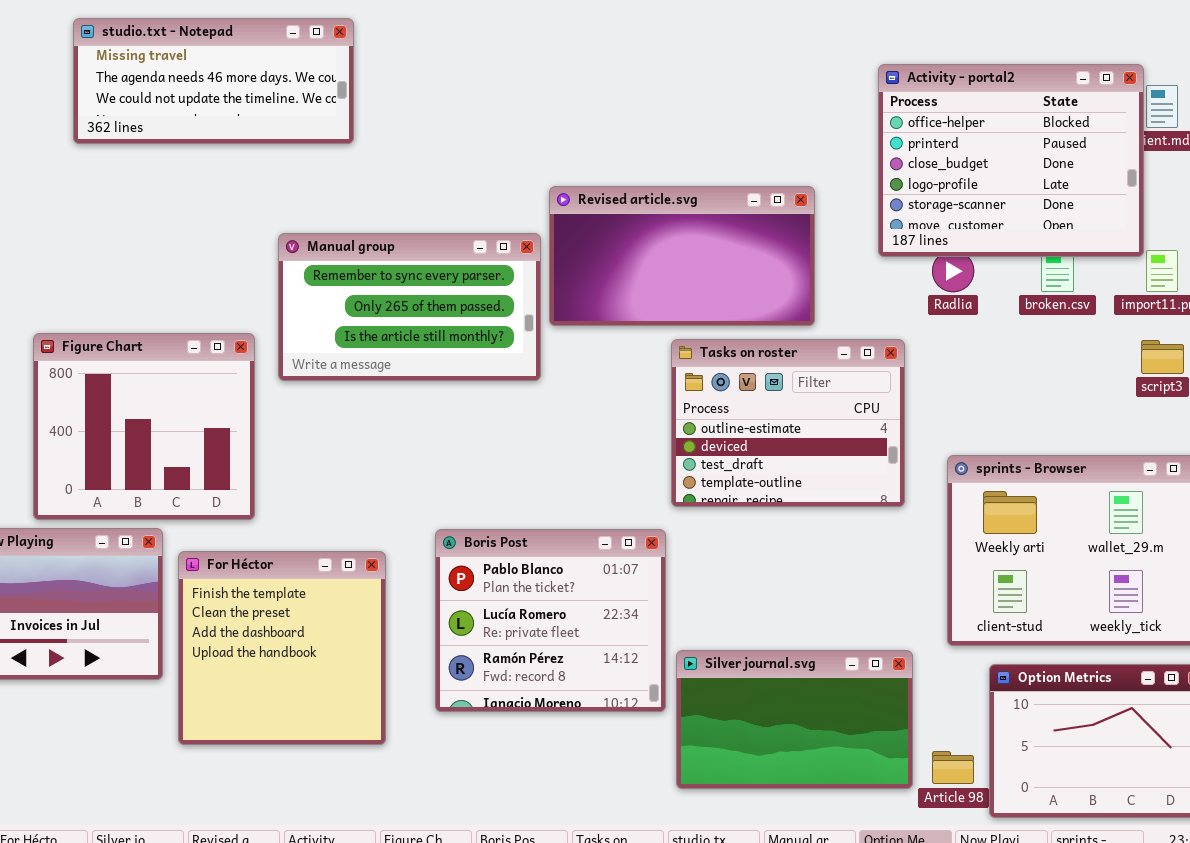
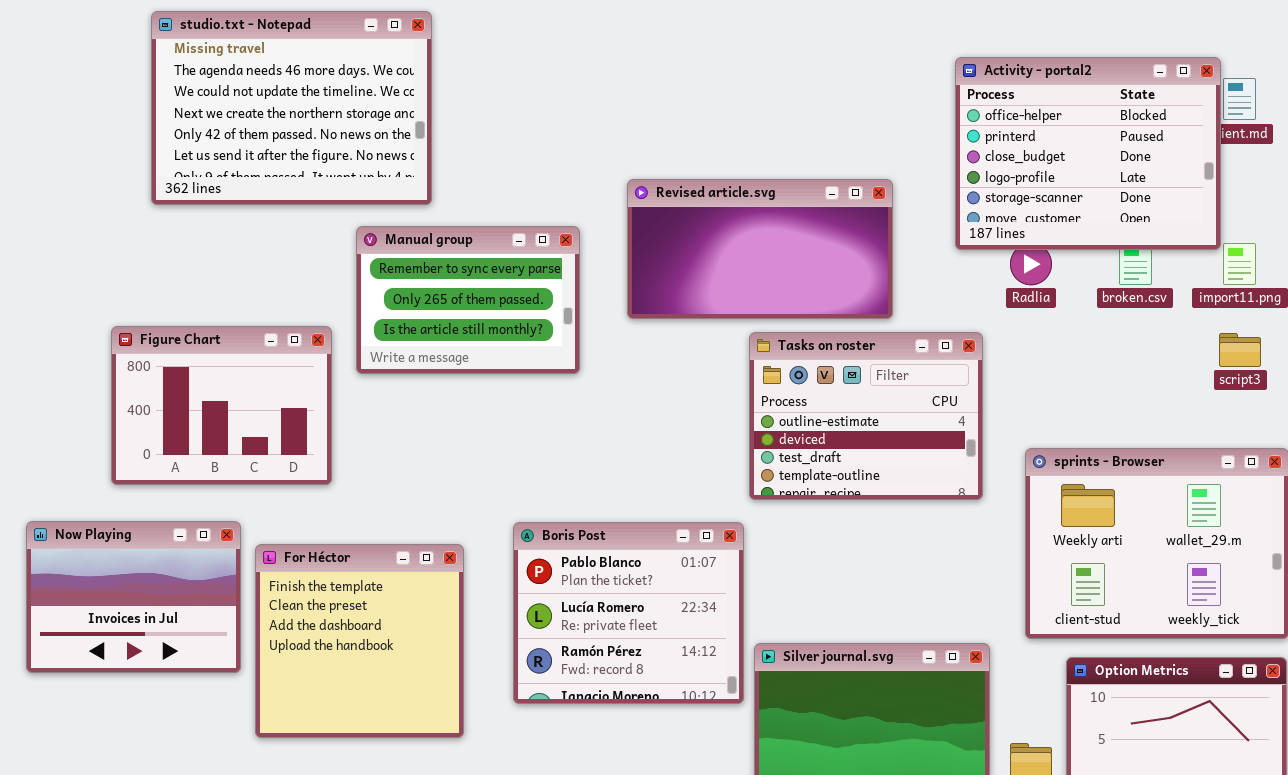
studio.txt - Notepad: [73,18,354,144] -> [151,11,432,205], resized
Manual group: [278,233,541,381] -> [356,226,580,374], resized
Figure Chart: [33,333,255,520] -> [111,326,332,485], resized

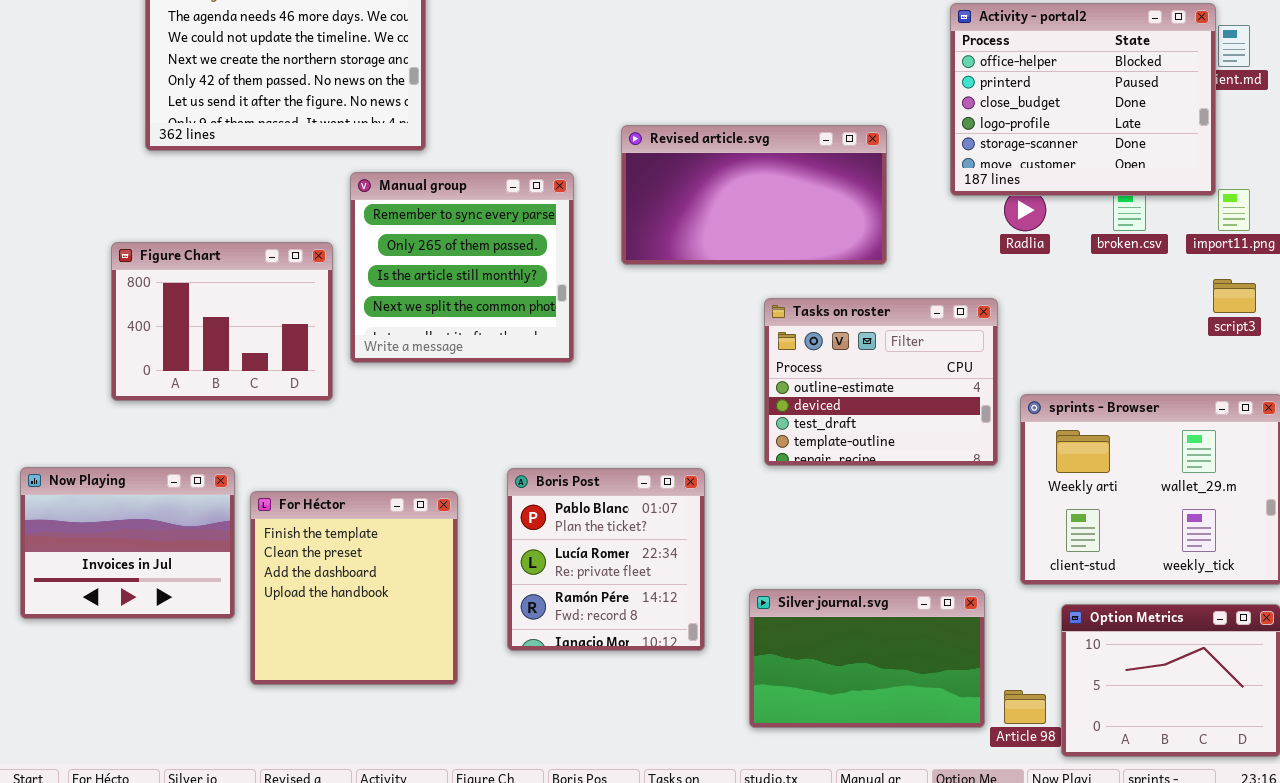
Manual group: [356,226,580,374] -> [350,172,574,363], resized
Figure Chart: [111,326,332,485] -> [111,242,333,401], moved
Tasks on roster: [749,332,983,500] -> [764,298,998,466], moved
Boris Post: [513,522,744,704] -> [507,468,705,651], resized

